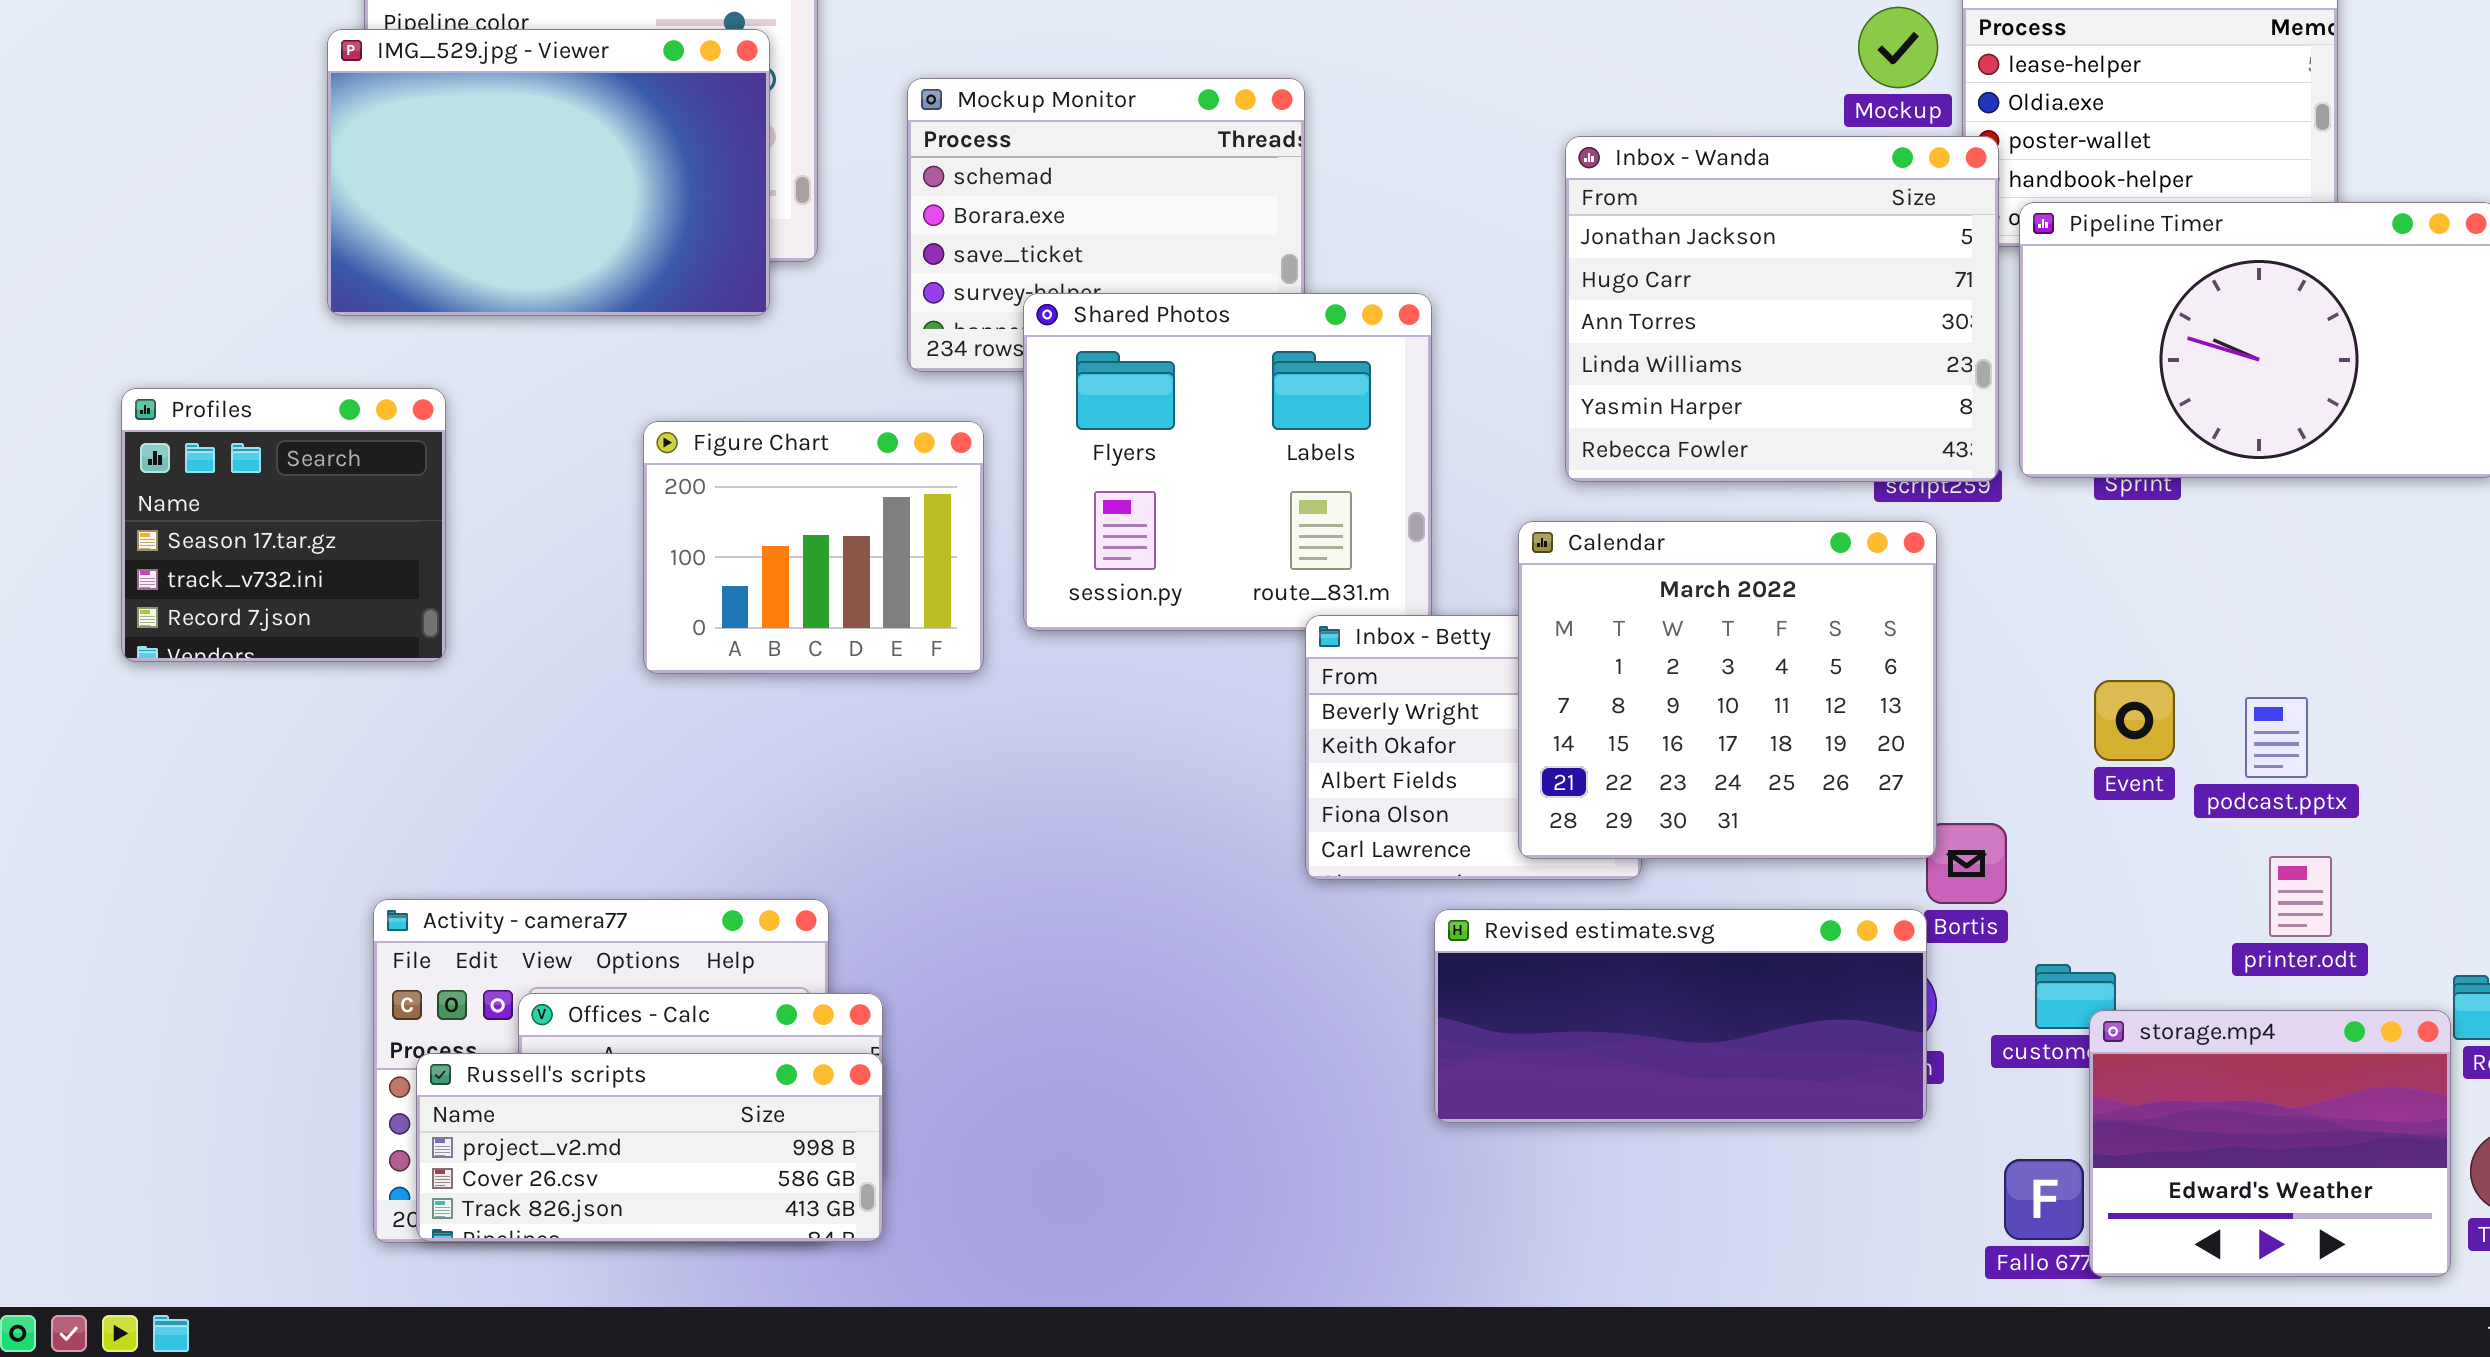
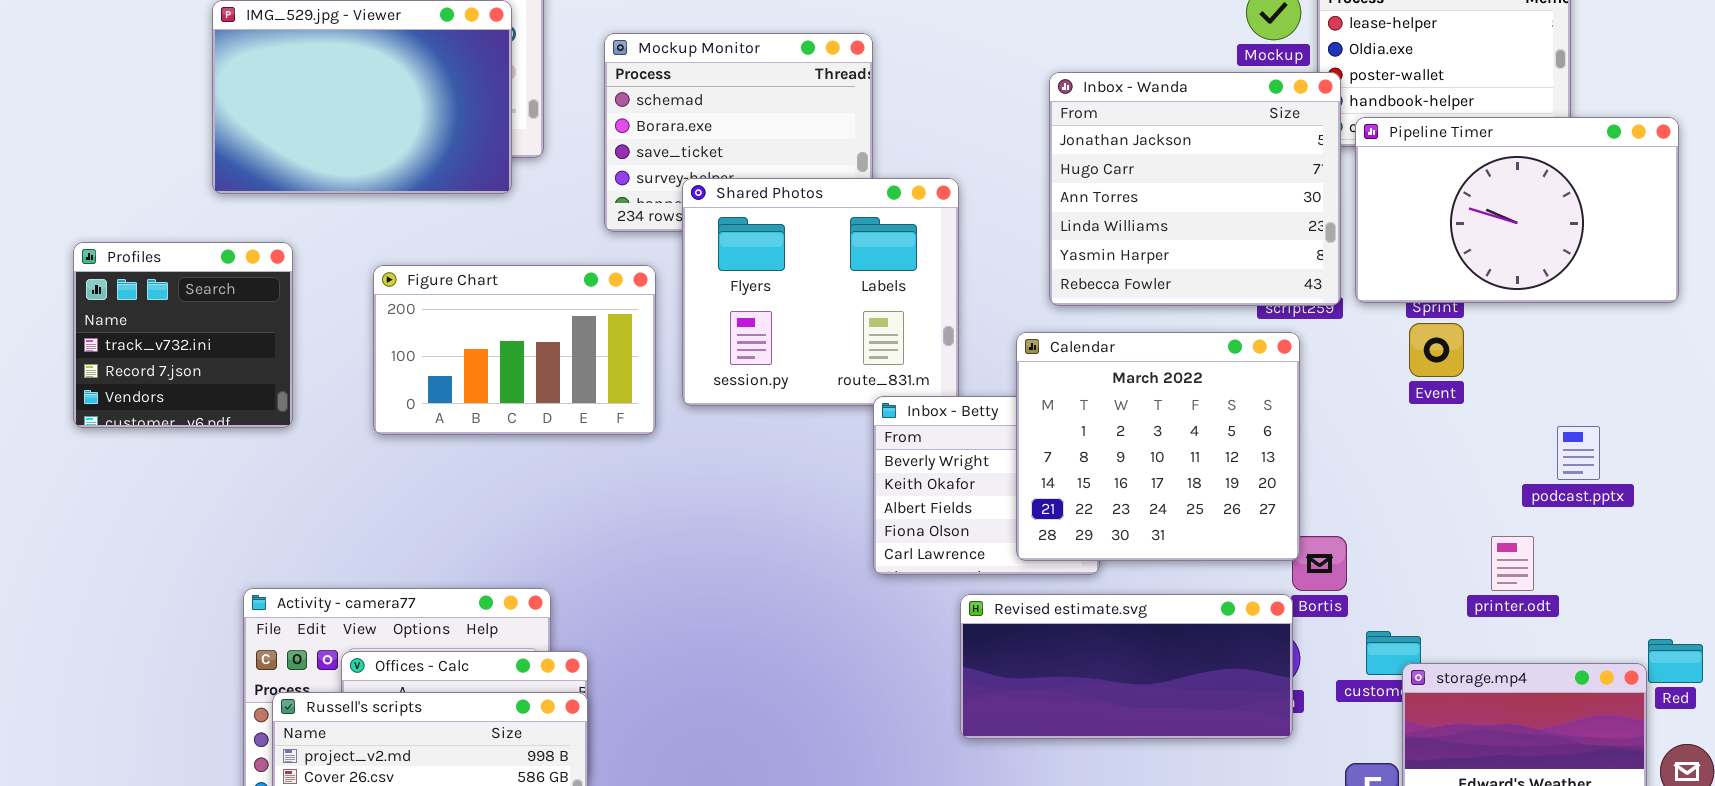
Profiles: [121,388,446,662] -> [73,242,293,428], scrolled down 1 row
Figure Chart: [643,421,984,674] -> [373,265,656,435], resized
Event: [2094,680,2175,761] -> [1409,323,1464,377], moved
podcast.pptx: [2245,697,2308,778] -> [1557,426,1600,480], moved
printer.odt: [2269,856,2332,937] -> [1491,536,1534,591], moved

